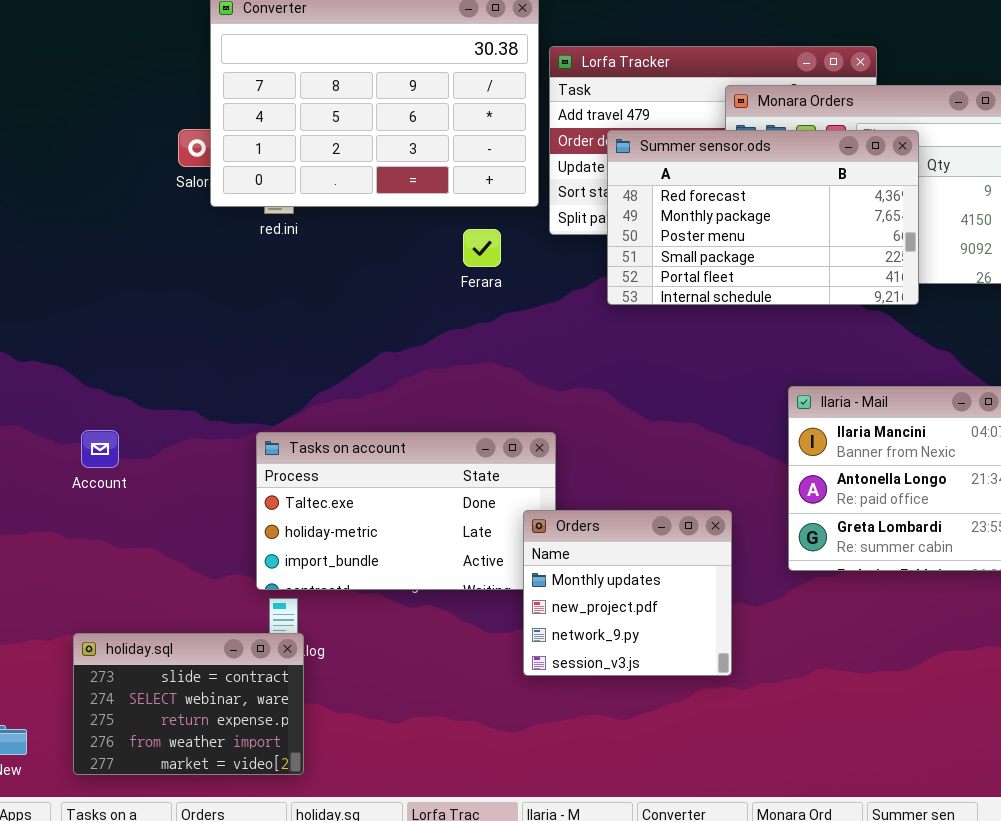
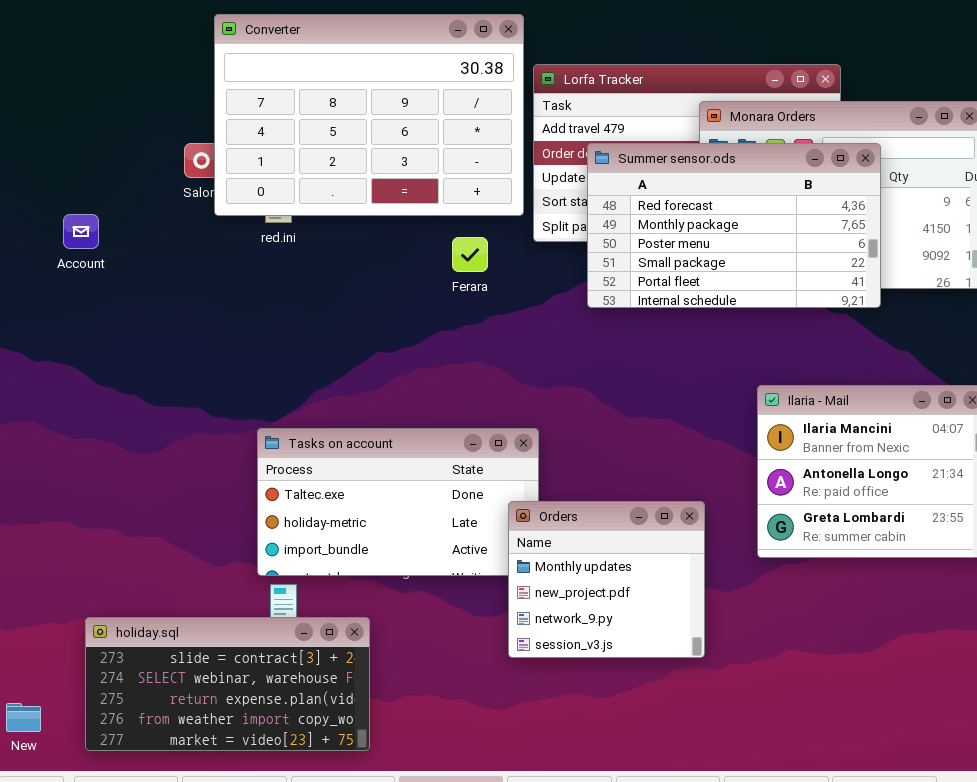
Account: [81,430,119,468] -> [63,214,99,249], moved
holiday.sql: [73,633,304,775] -> [85,617,370,751], resized

